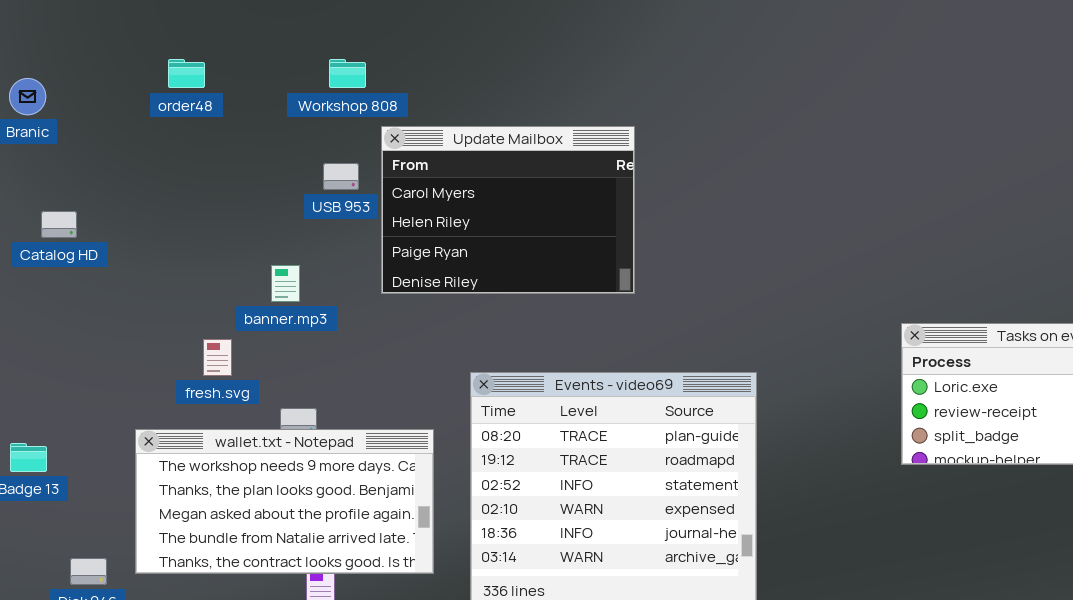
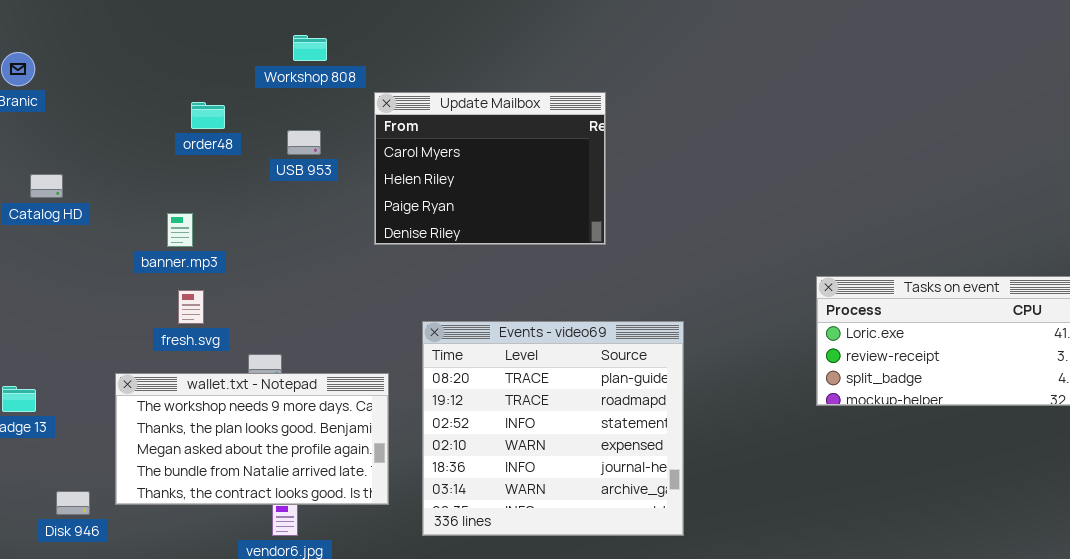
order48: [168,59,205,88] -> [191,102,225,129], moved
Update Mailbox: [381,126,635,294] -> [374,92,606,245], moved
banner.mp3: [271,265,300,302] -> [167,213,193,247], moved

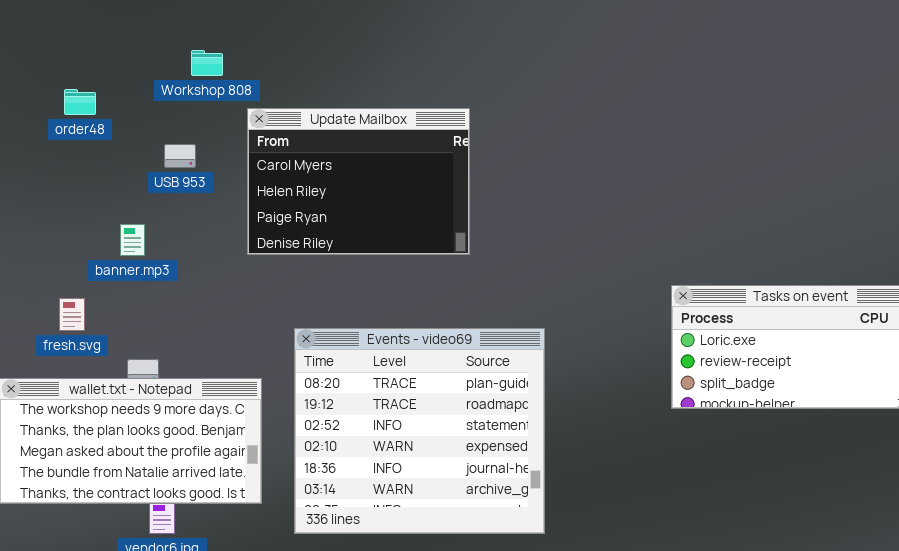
Workshop 808: [293,35,327,61] -> [191,50,223,76], moved
order48: [191,102,225,129] -> [64,89,96,115], moved
banner.mp3: [167,213,193,247] -> [120,224,145,256], moved

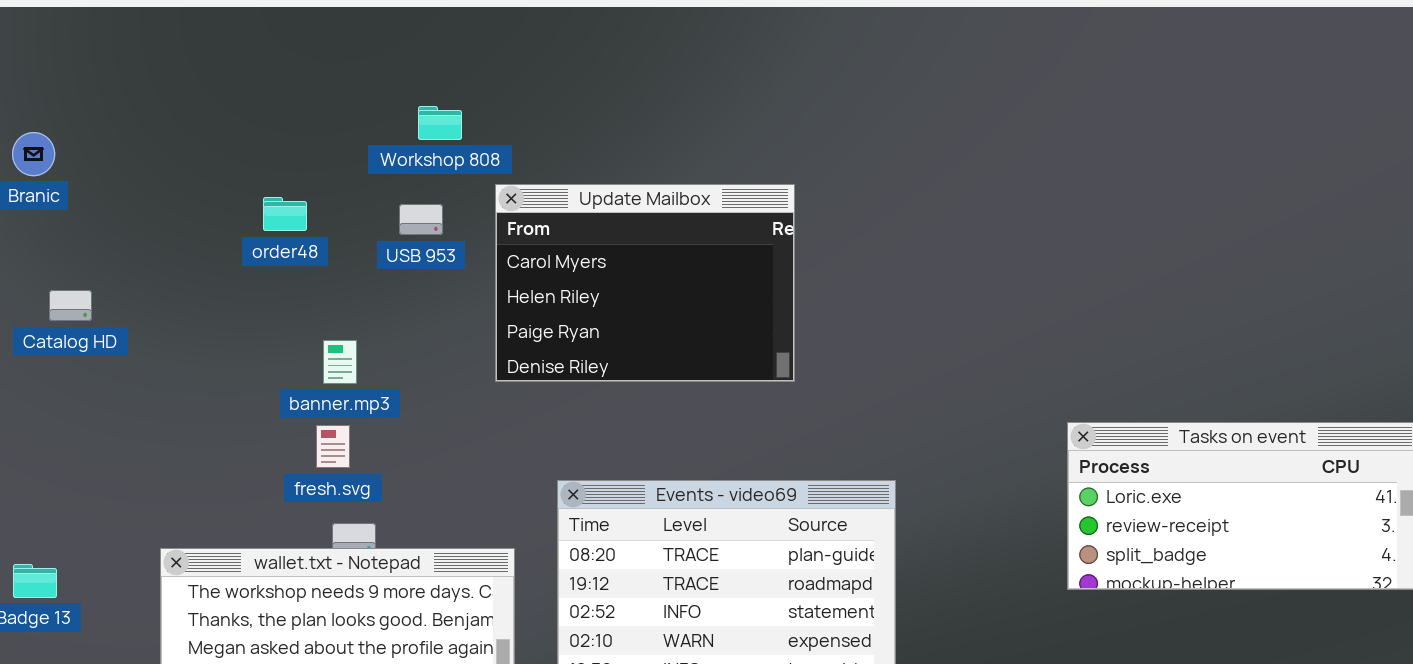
order48: [64,89,96,115] -> [263,197,307,231], moved
USB 953: [164,144,196,168] -> [399,204,443,235], moved
fresh.svg: [59,298,85,331] -> [316,425,350,468], moved

